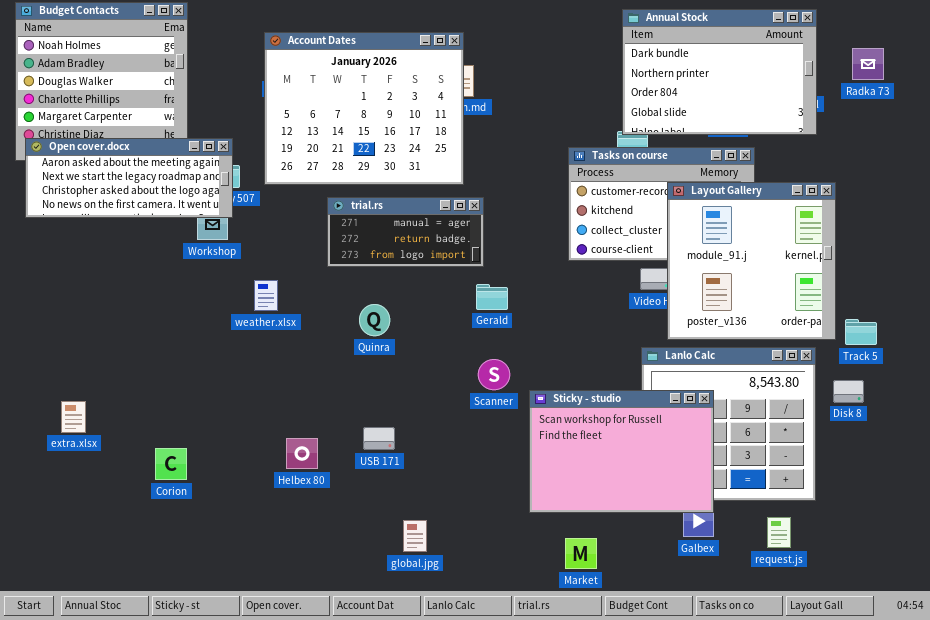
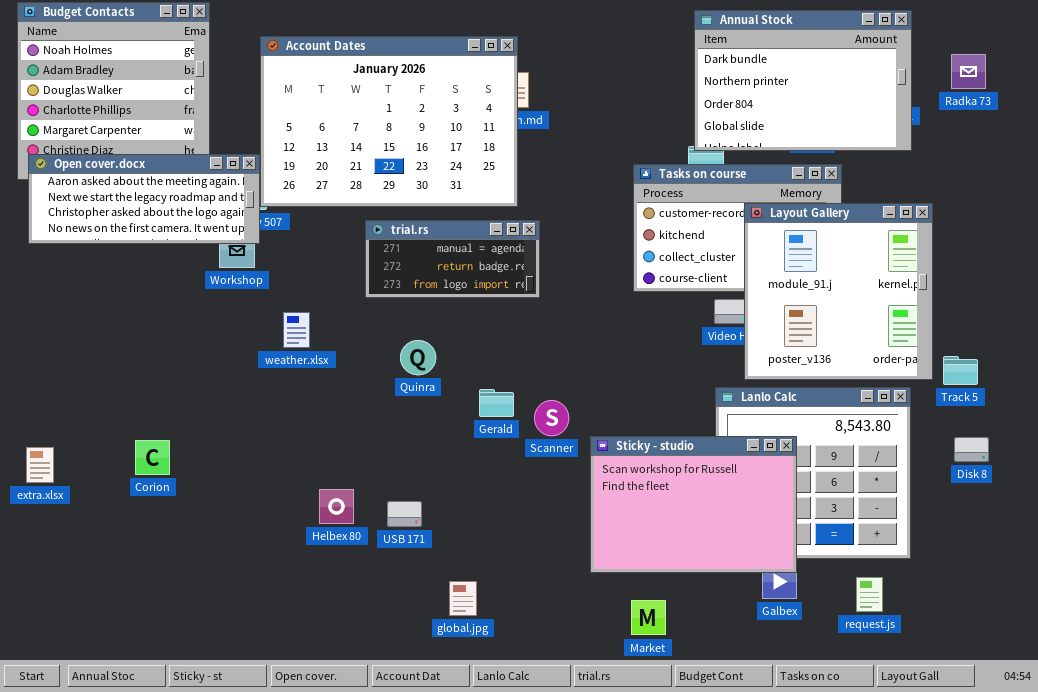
Account Dates: [264,32,464,185] -> [260,36,518,207], resized
Gerald: [476,284,508,310] -> [479,389,514,417], moved
Disk 8: [833,380,864,403] -> [954,437,989,462], moved
extra.xlsx: [61,401,86,433] -> [26,447,54,483], moved
USB 171: [363,427,395,450] -> [387,501,422,527], moved
Corion: [155,448,187,480] -> [135,440,170,475], moved

